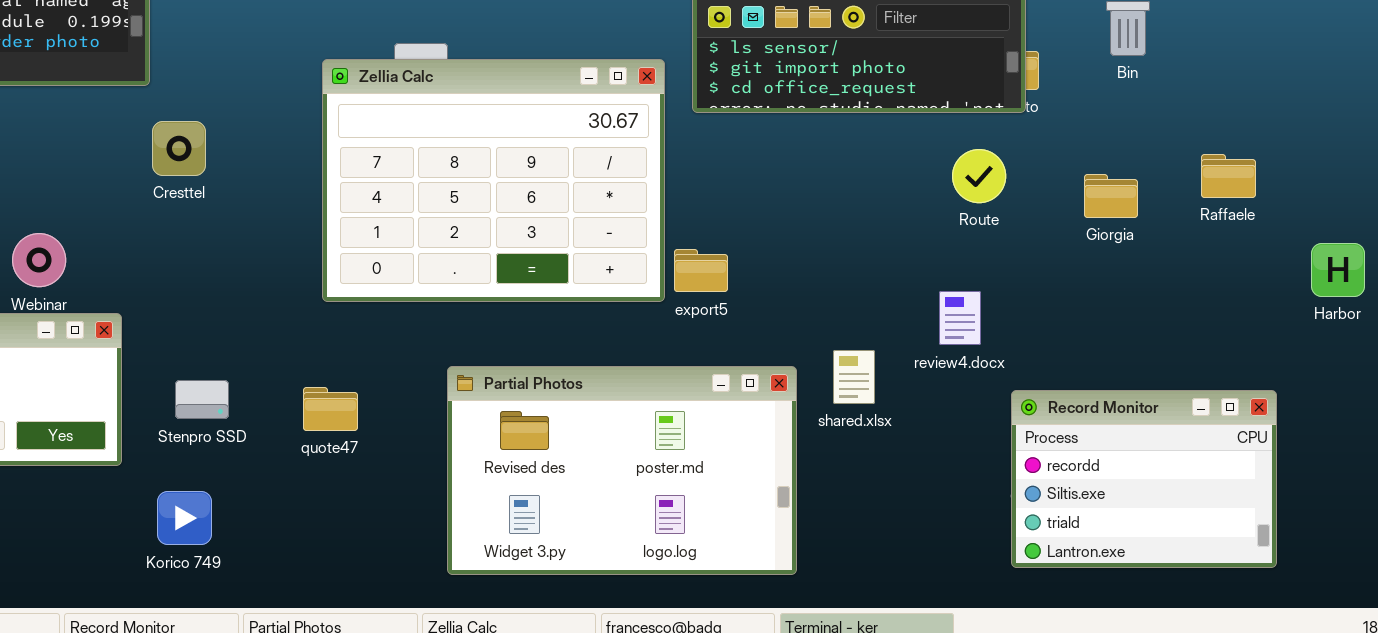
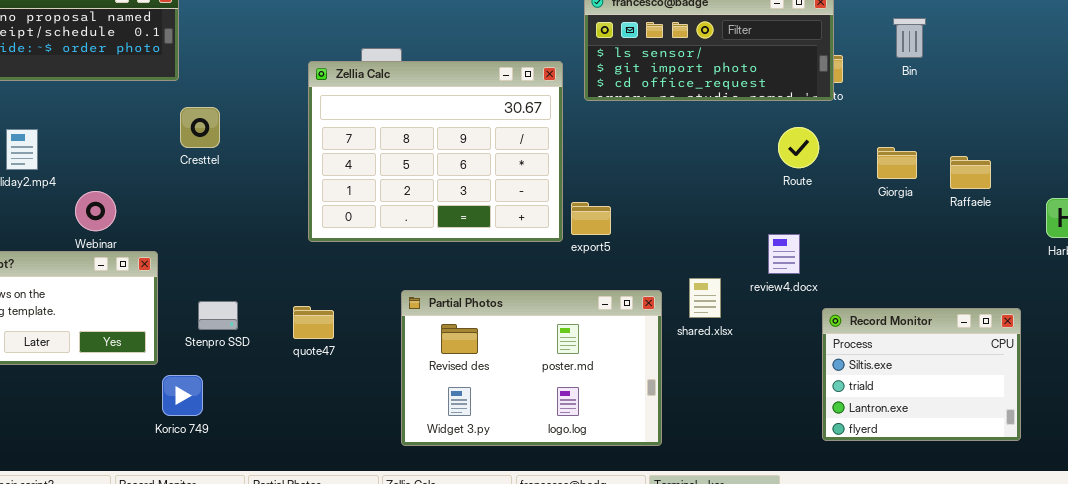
Raffaele: [1201,154,1256,198] -> [950,156,991,189], moved
Record Monitor: [1011,390,1277,568] -> [822,308,1021,441], scrolled down 1 row
Korico 749: [157,491,212,545] -> [162,375,203,416], moved

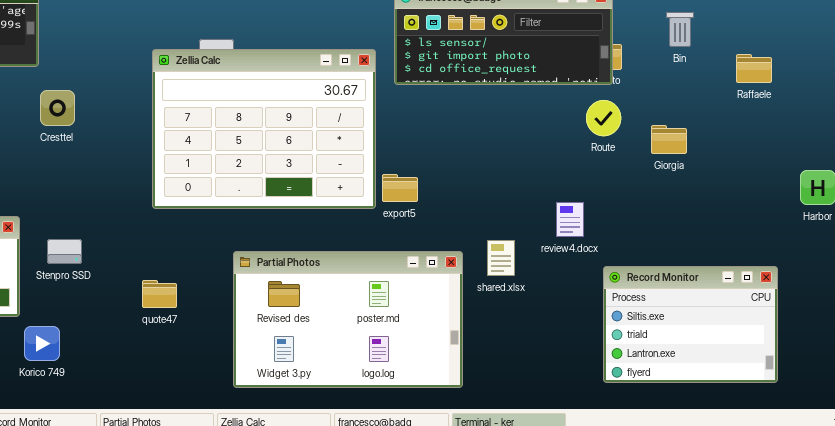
Route: [778,127,819,168] -> [586,100,621,136], moved
Raffaele: [950,156,991,189] -> [736,54,772,83], moved
Stenpro SSD: [198,301,238,330] -> [47,239,82,264], moved
quote47: [293,306,334,339] -> [142,280,177,308], moved

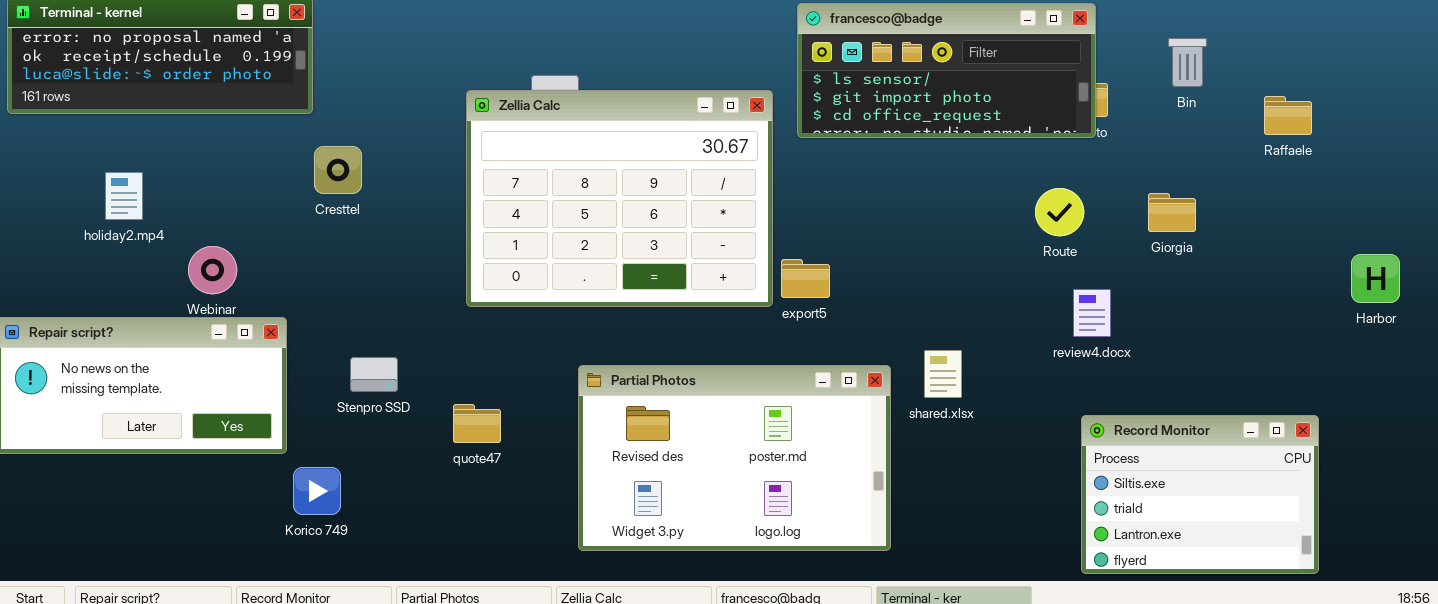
Route: [586,100,621,136] -> [1035,188,1084,236], moved
review4.docx: [556,202,584,237] -> [1073,289,1111,337], moved
Stenpro SSD: [47,239,82,264] -> [350,357,398,392], moved
Record Monitor: [603,266,778,383] -> [1081,415,1319,574], moved

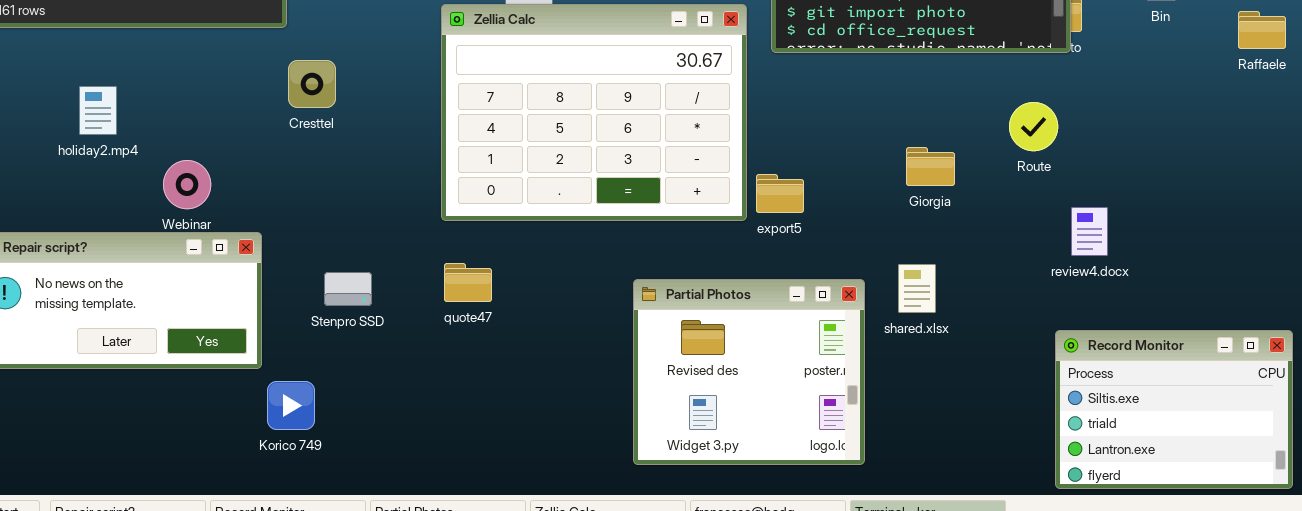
Giorgia: [1148,193,1196,232] -> [906,147,955,186], moved
review4.docx: [1073,289,1111,337] -> [1071,207,1108,256], moved
Partial Photos: [578,365,891,551] -> [633,279,865,465], resized
quote47: [453,404,501,443] -> [444,263,492,302], moved

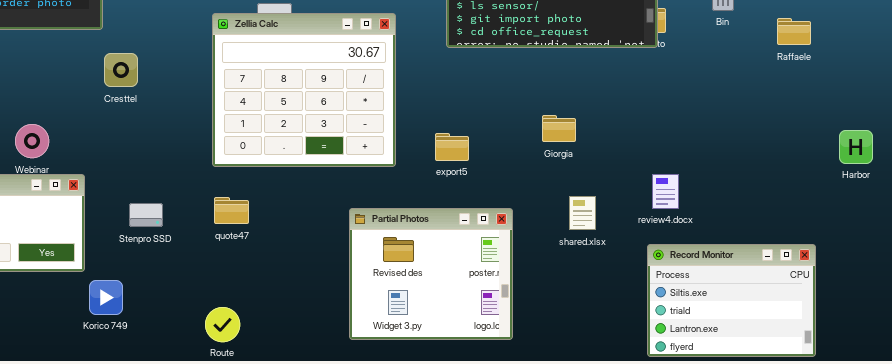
Zellia Calc: [441,4,747,221] -> [212,13,396,167], resized
Route: [1009,102,1058,151] -> [205,307,240,342], moved
review4.docx: [1071,207,1108,256] -> [652,174,679,209], moved
shared.xlsx: [898,264,936,313] -> [569,196,596,230], moved

